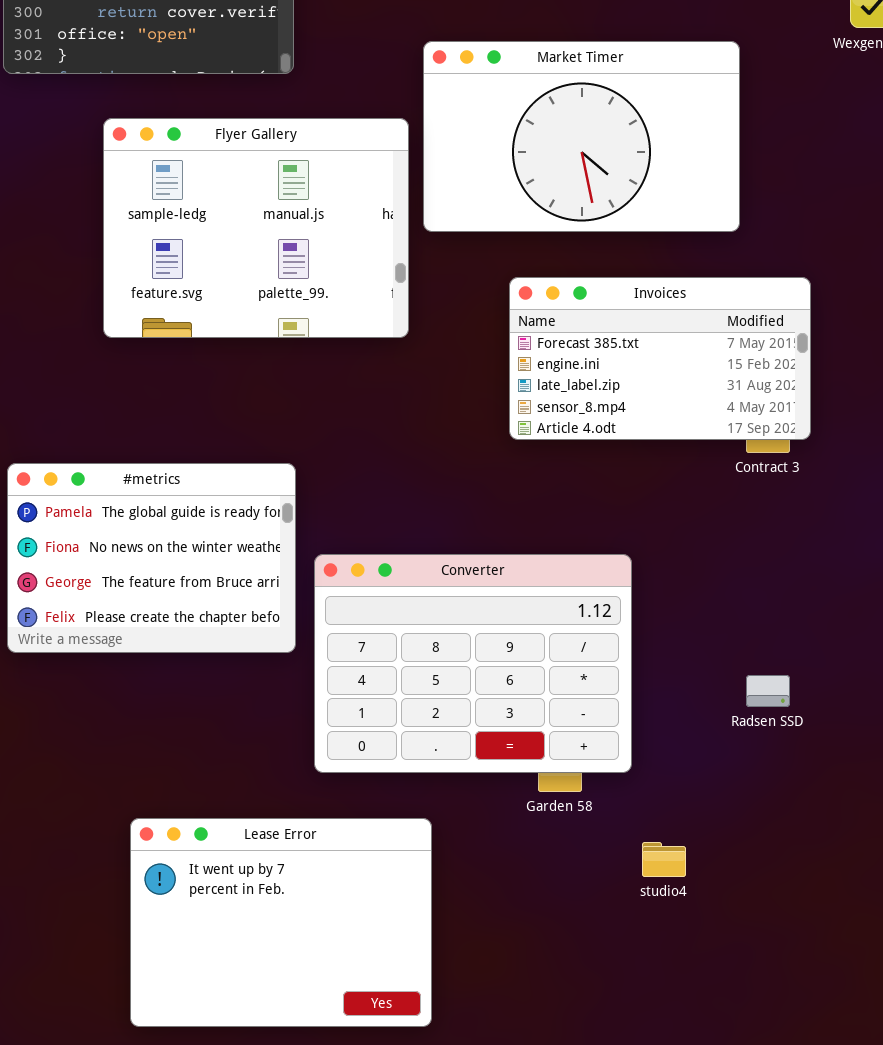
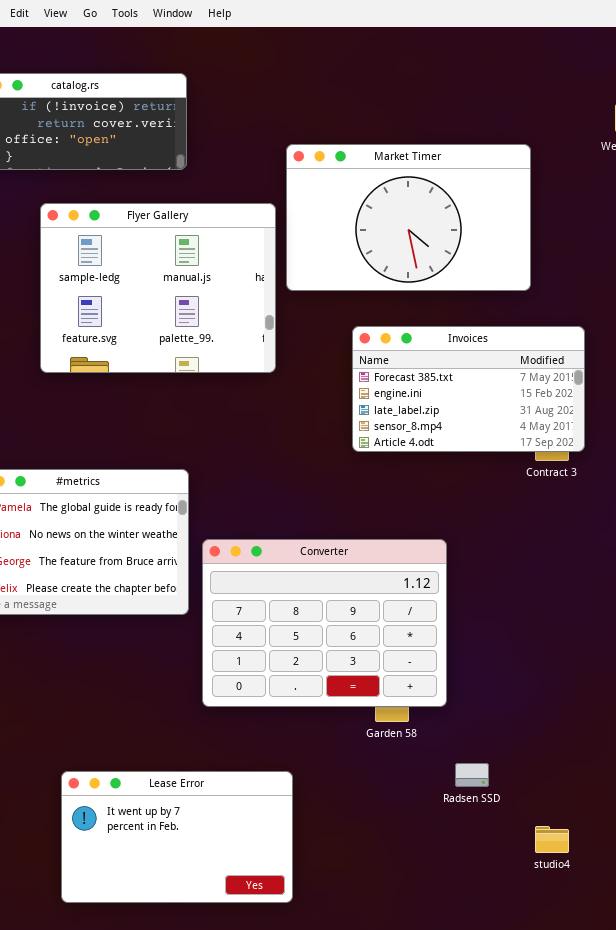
Radsen SSD: [746,675,790,707] -> [455,763,489,787], moved
Lease Error: [130,818,432,1027] -> [61,771,293,903], resized
studio4: [642,842,686,877] -> [535,826,569,853], moved

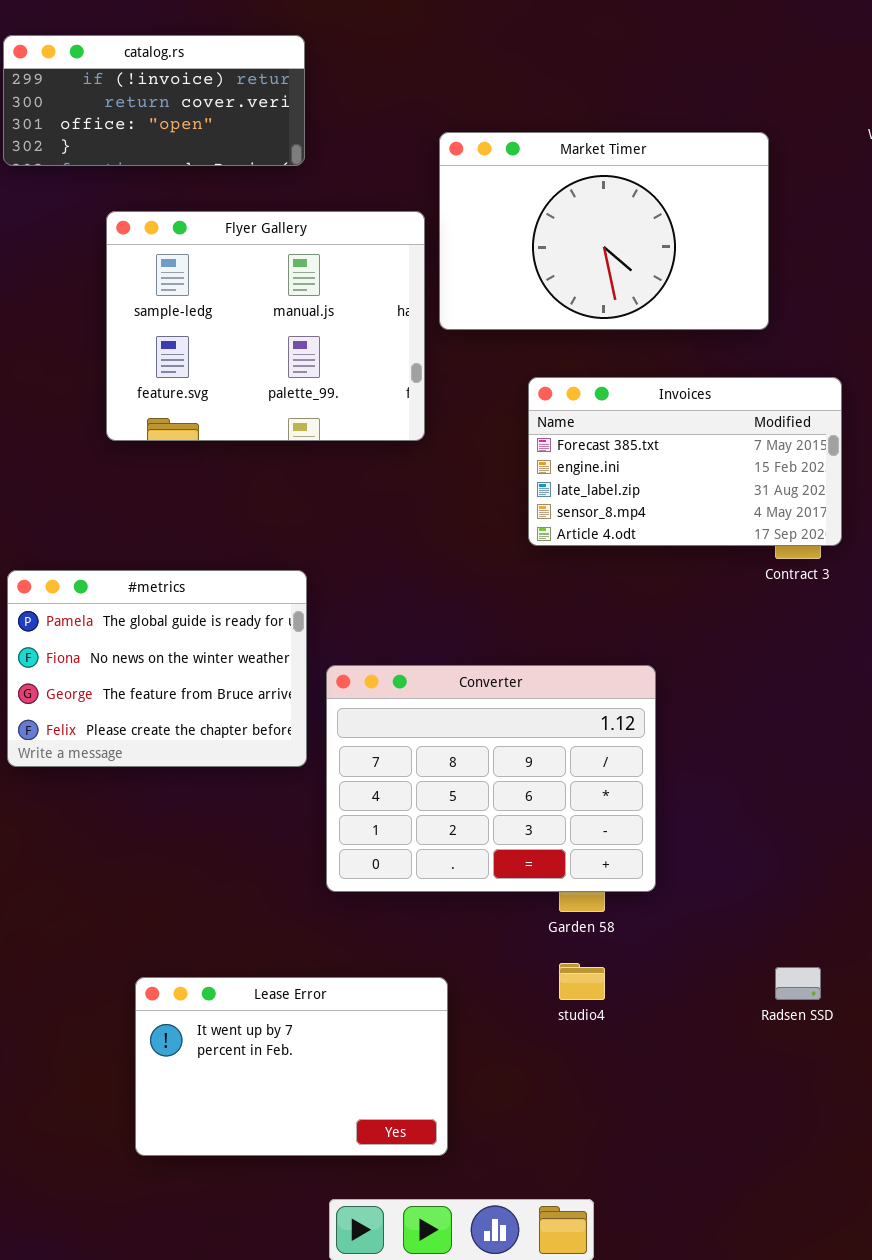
Radsen SSD: [455,763,489,787] -> [775,967,821,1000], moved
studio4: [535,826,569,853] -> [559,963,605,1000], moved

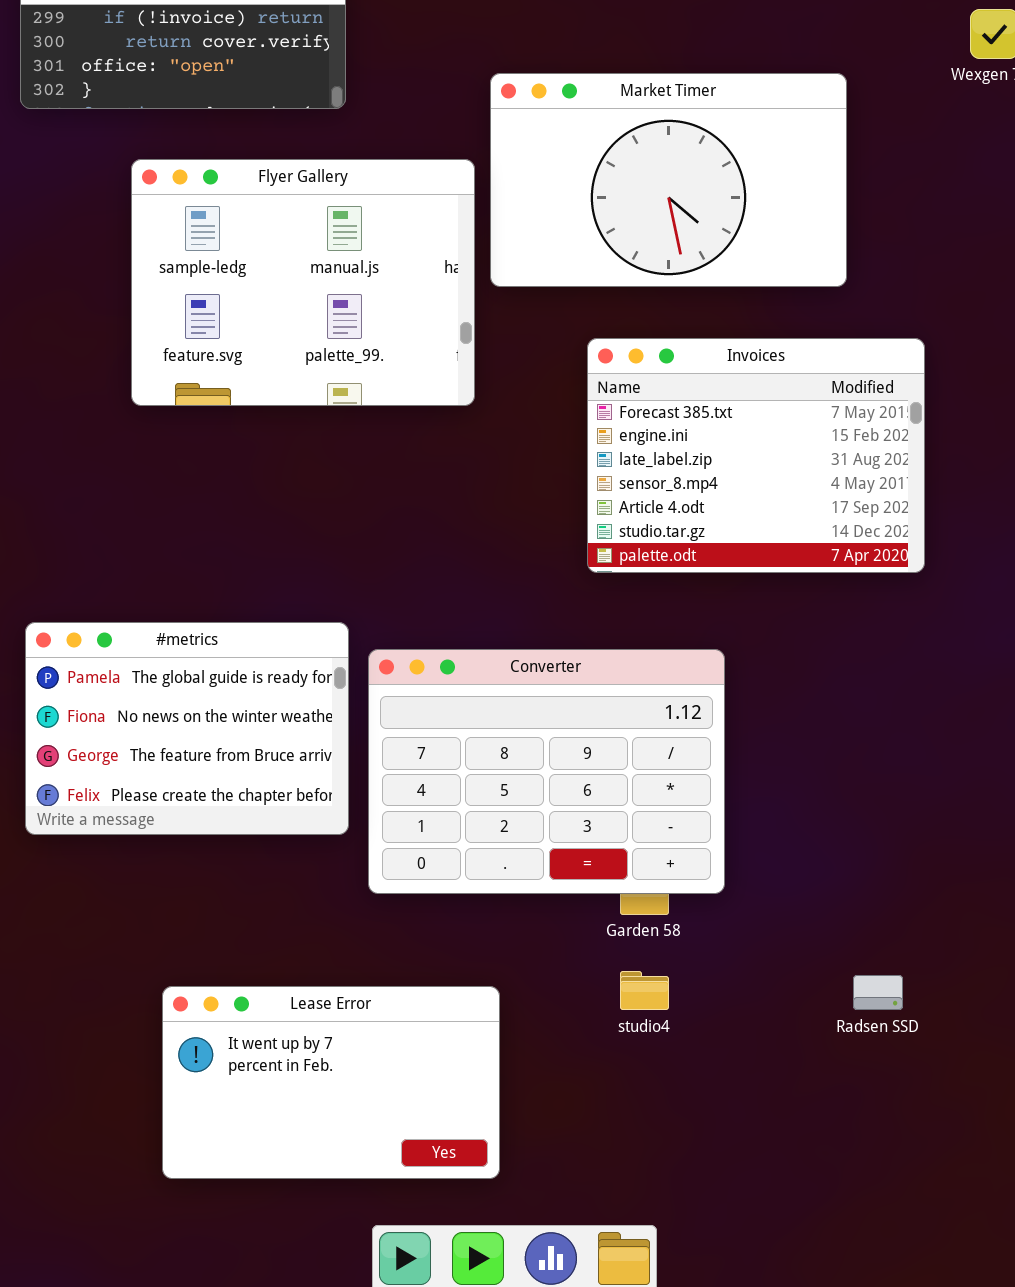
Invoices: [528,377,842,546] -> [587,338,925,573], resized
#metrics: [7,570,307,767] -> [25,622,349,835], moved

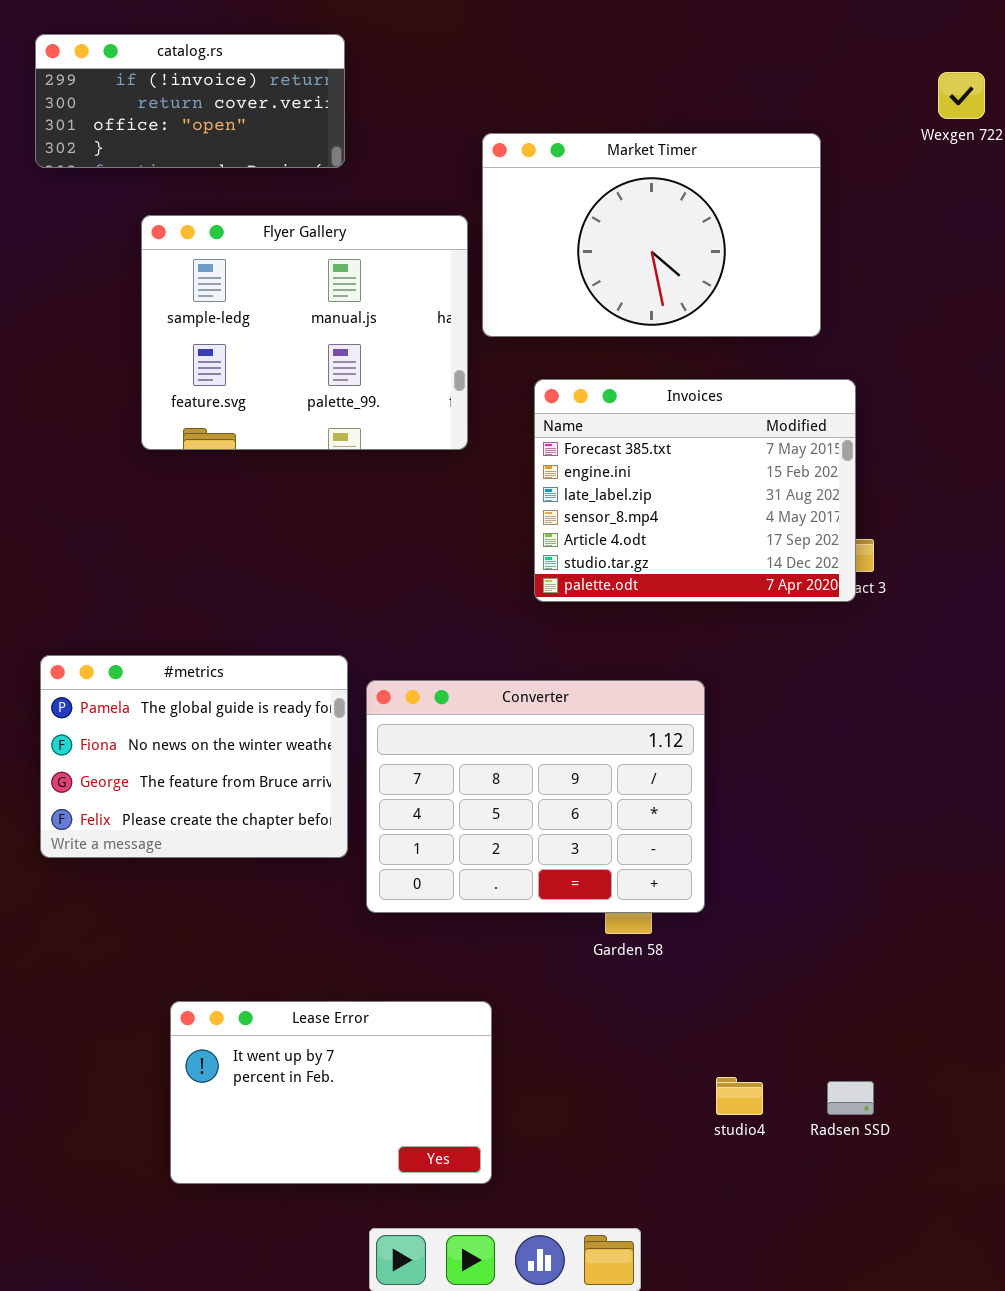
Invoices: [587,338,925,573] -> [534,379,856,602], moved
studio4: [620,971,669,1010] -> [716,1077,763,1115], moved
Radsen SSD: [853,975,903,1010] -> [827,1081,874,1115], moved

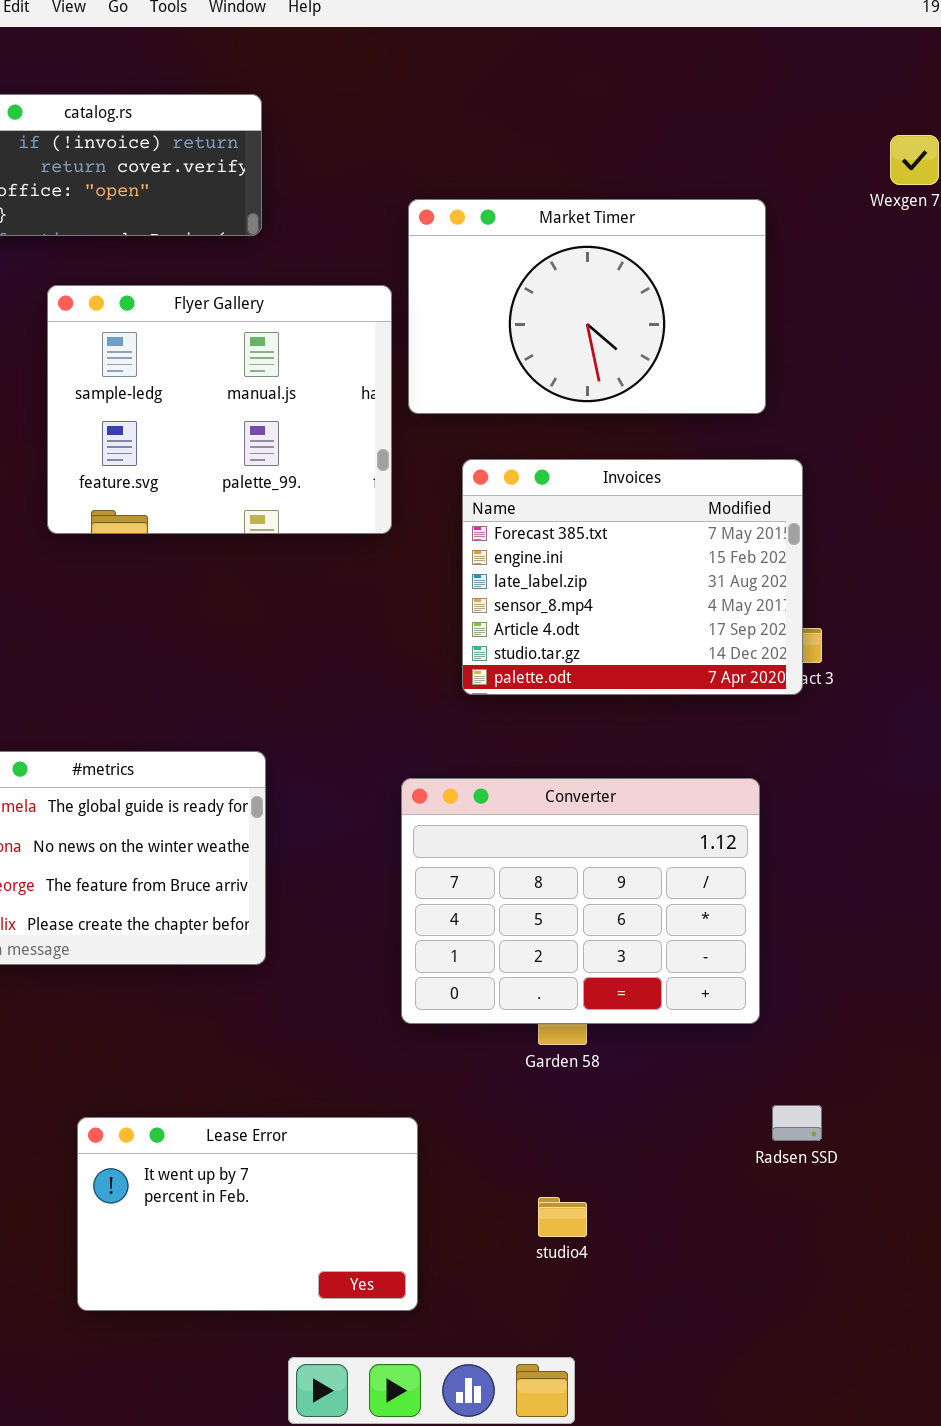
Converter: [366,680,705,913] -> [401,778,760,1024], moved
studio4: [716,1077,763,1115] -> [538,1197,587,1237], moved
Radsen SSD: [827,1081,874,1115] -> [772,1105,822,1141], moved

